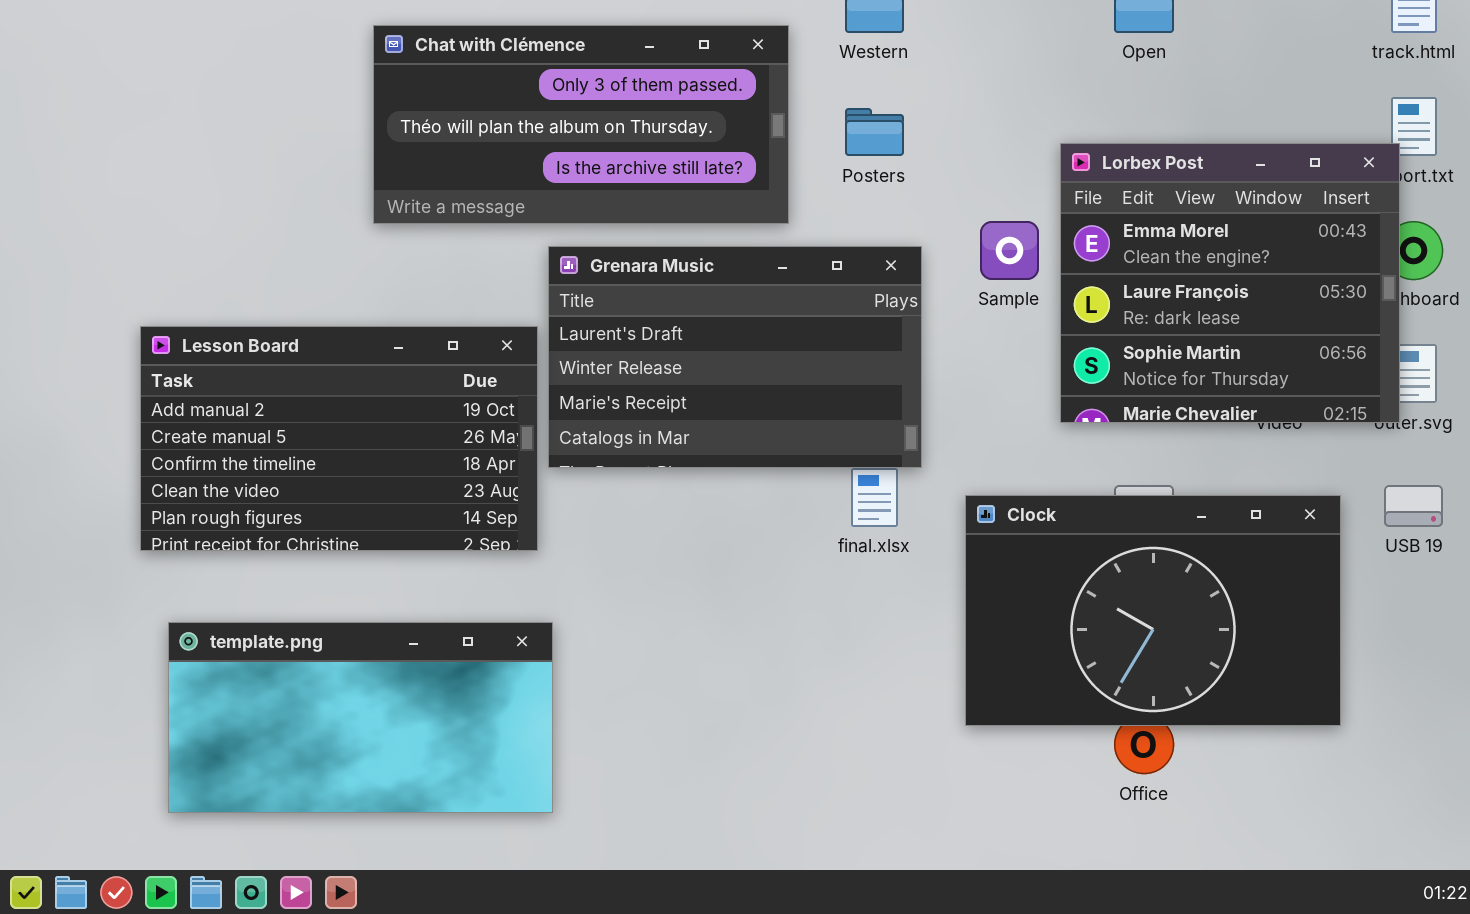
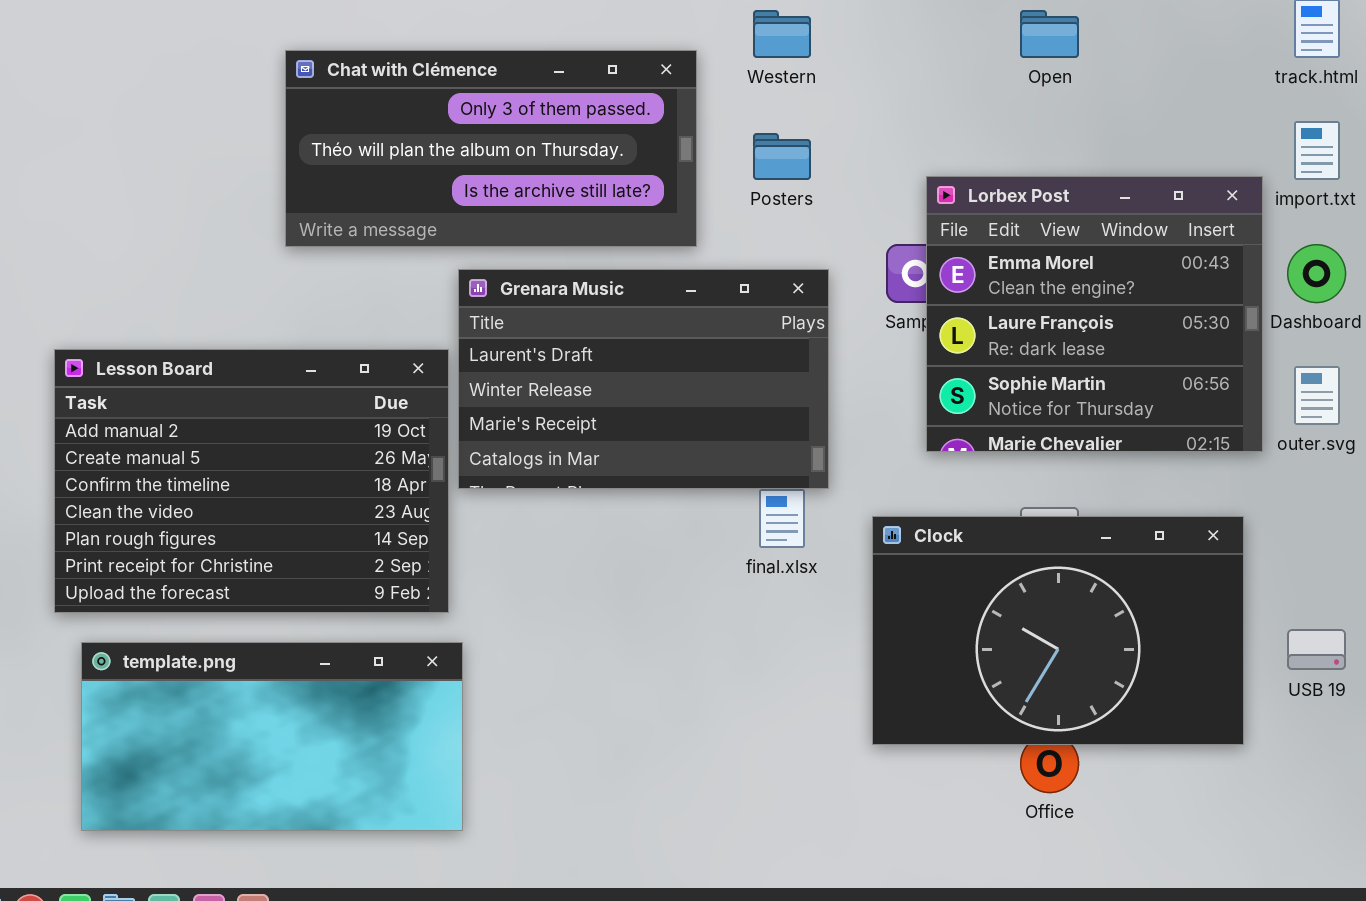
Lorbex Post: [1060,143,1400,423] -> [926,176,1263,452], moved
Lesson Board: [140,326,538,551] -> [54,349,449,613], resized
USB 19: [1384,485,1443,527] -> [1287,629,1346,670], moved

